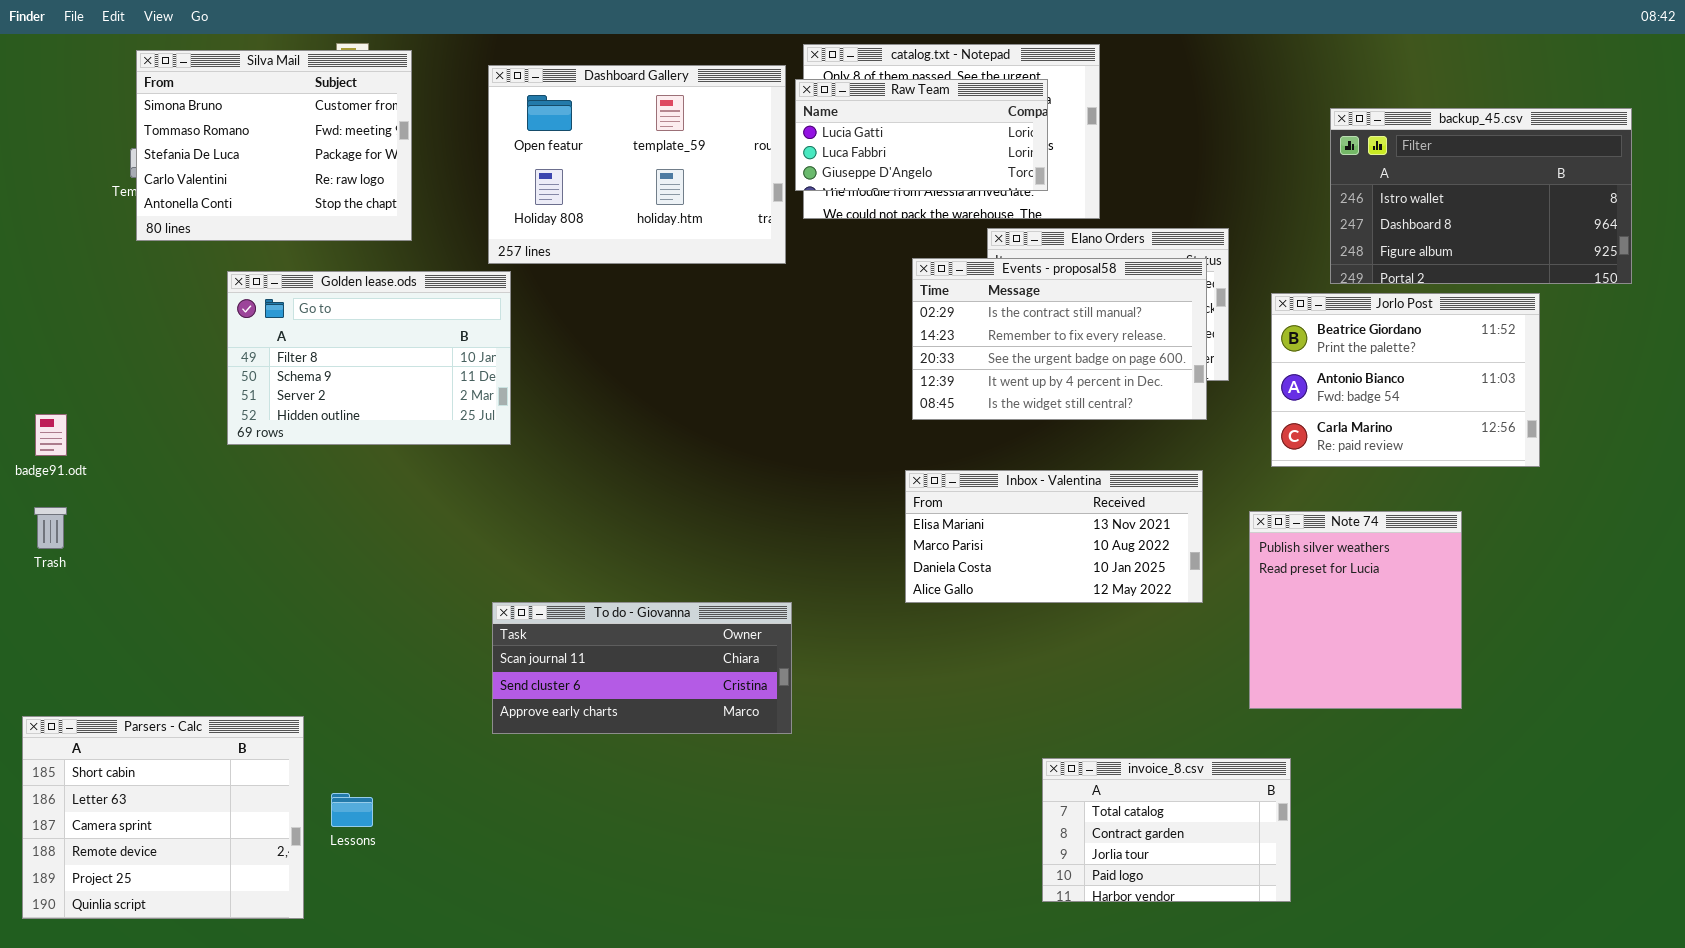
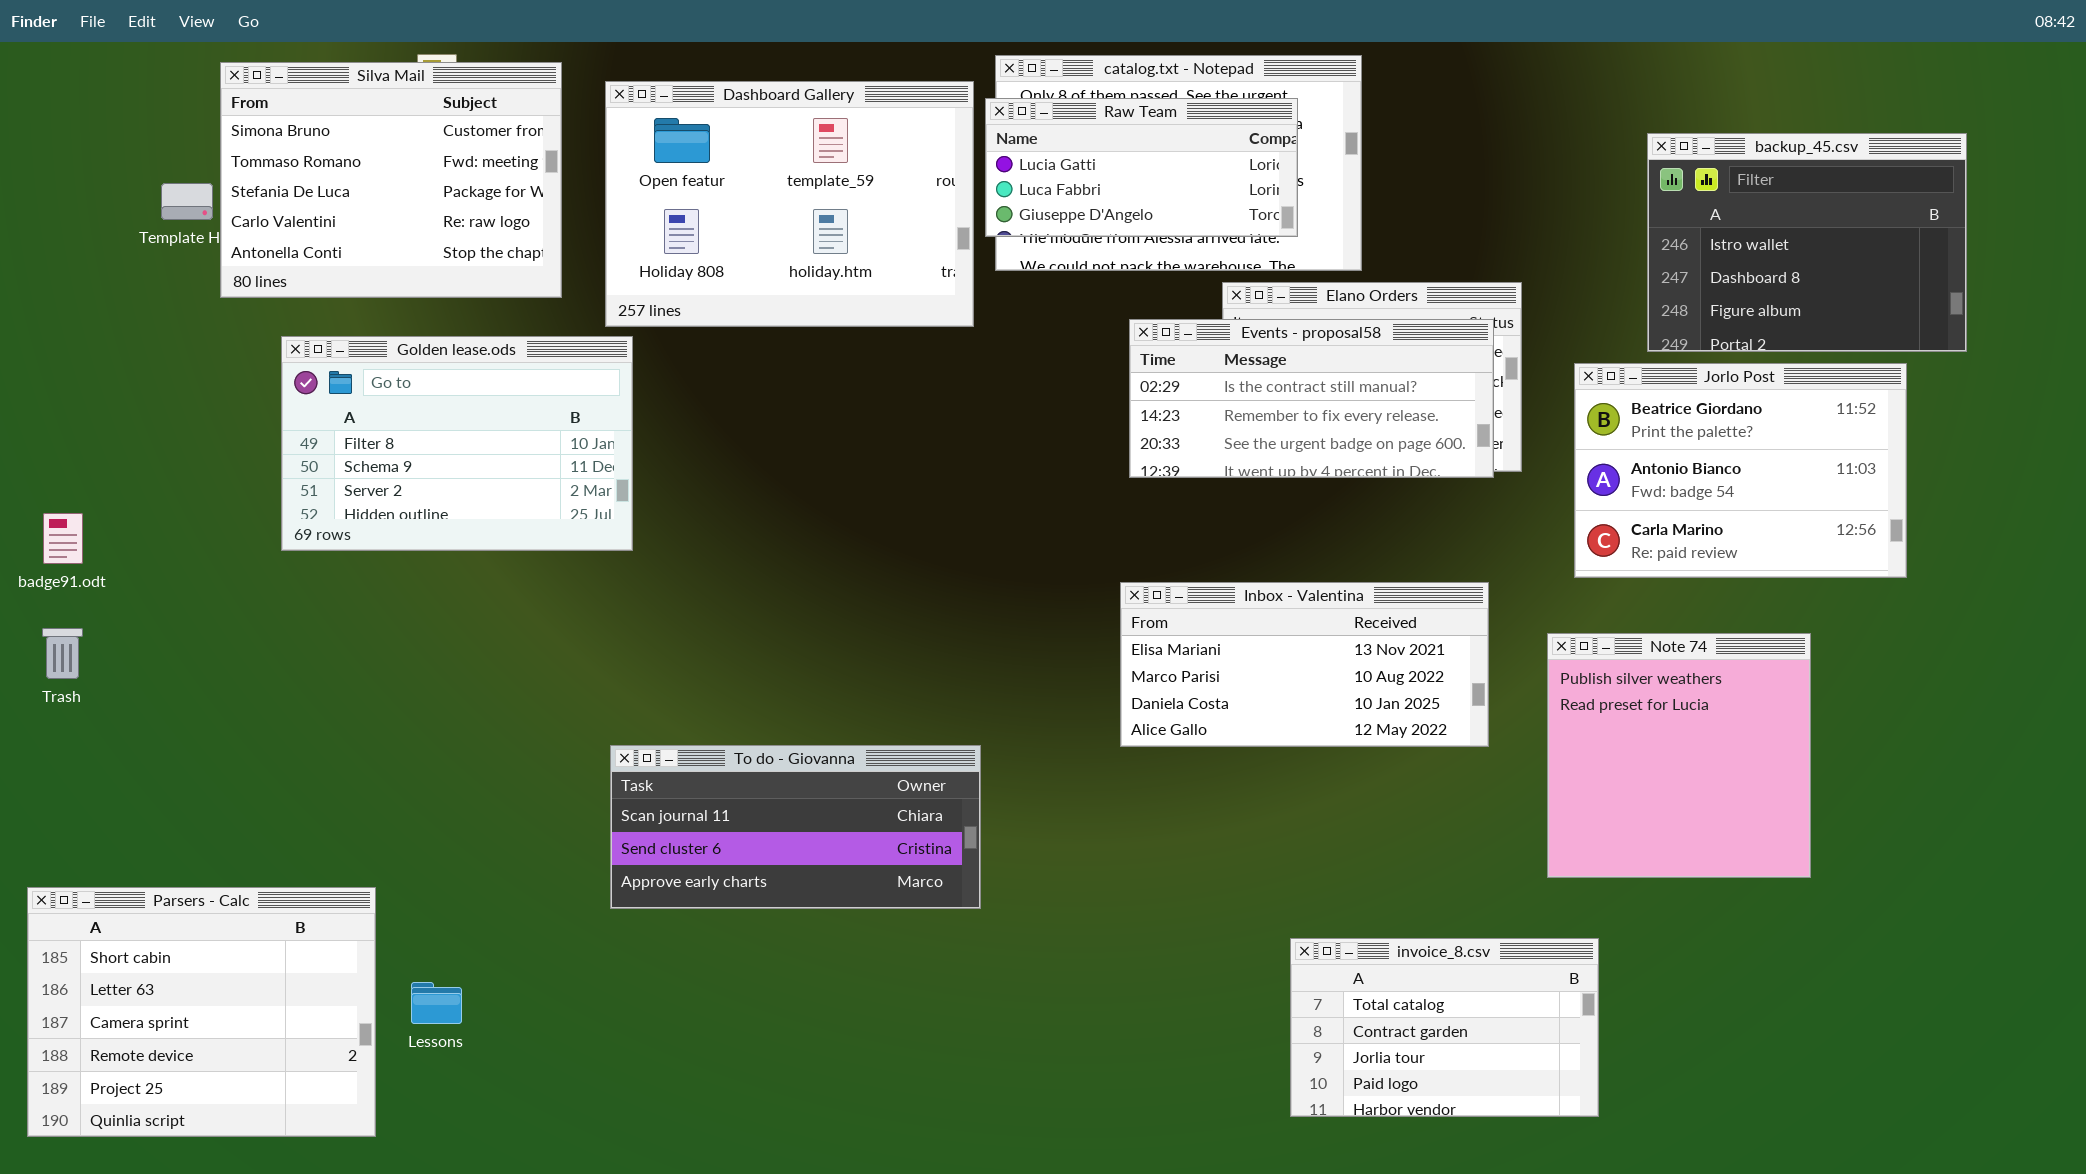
Silva Mail: [136,50,412,241] -> [220,62,562,298], moved
backup_45.csv: [1330,108,1632,284] -> [1647,133,1967,352], resized
Events - proposal58: [912,258,1207,420] -> [1129,319,1494,478], resized

